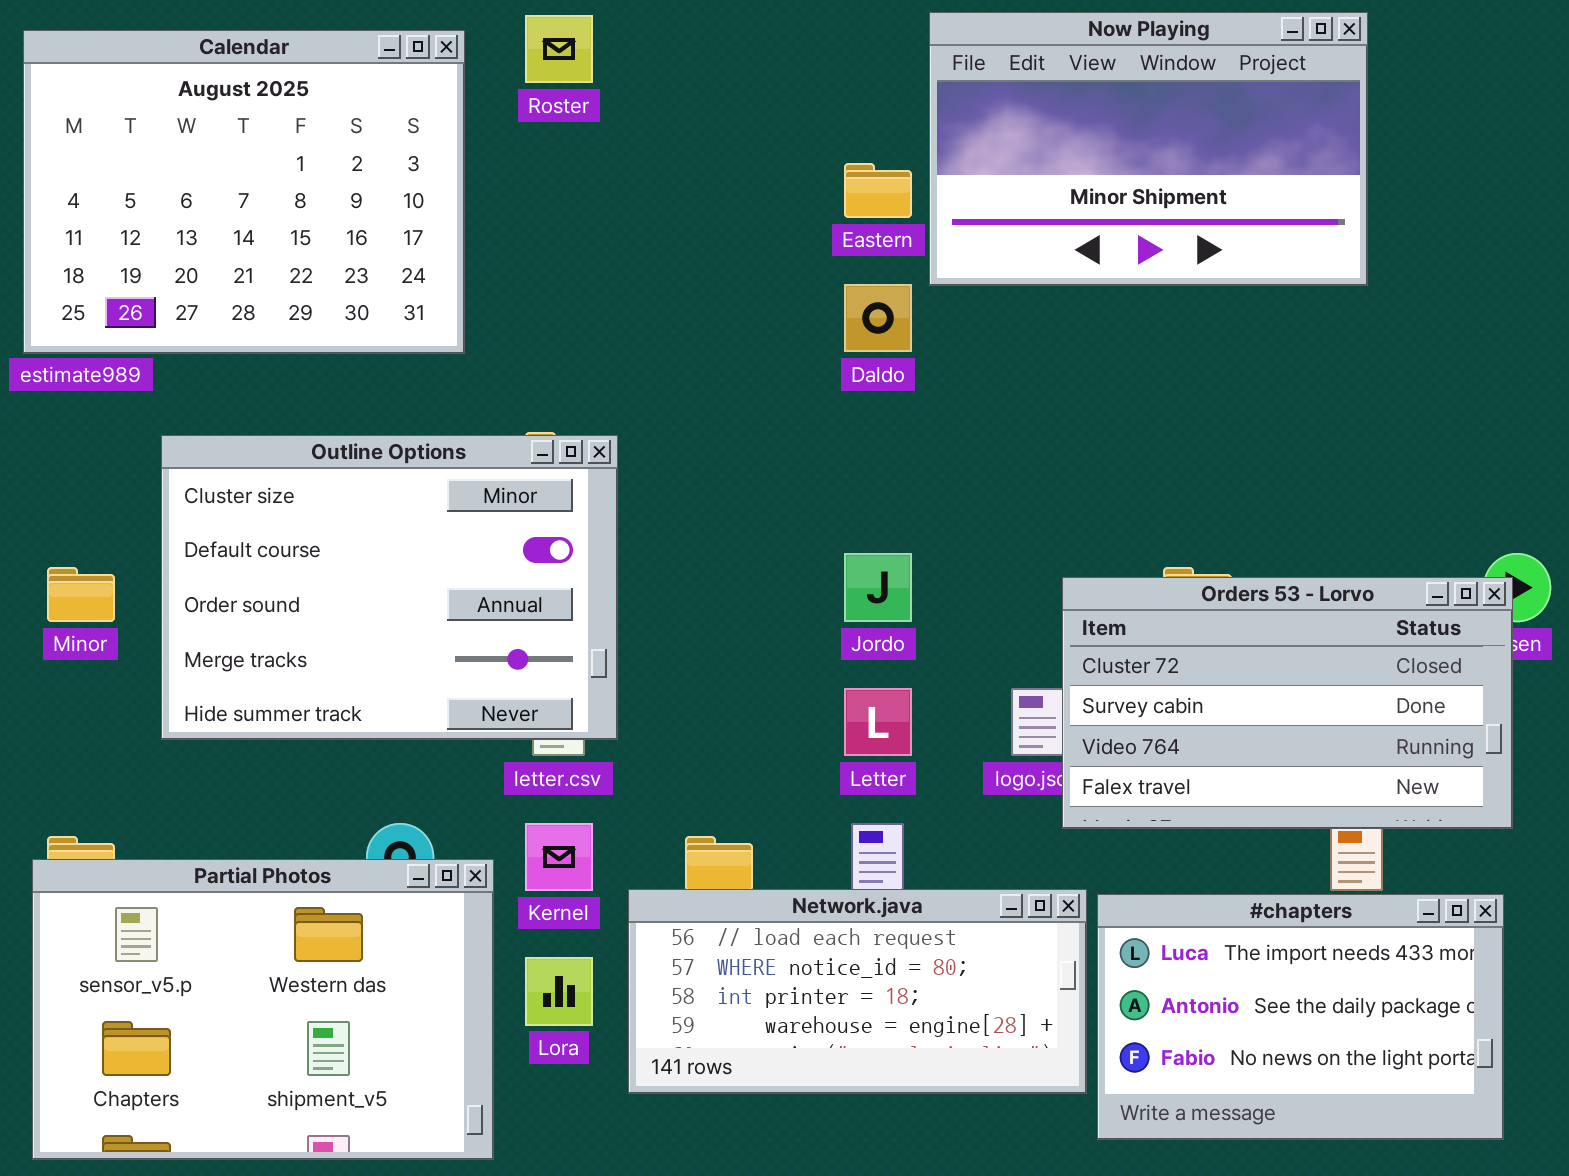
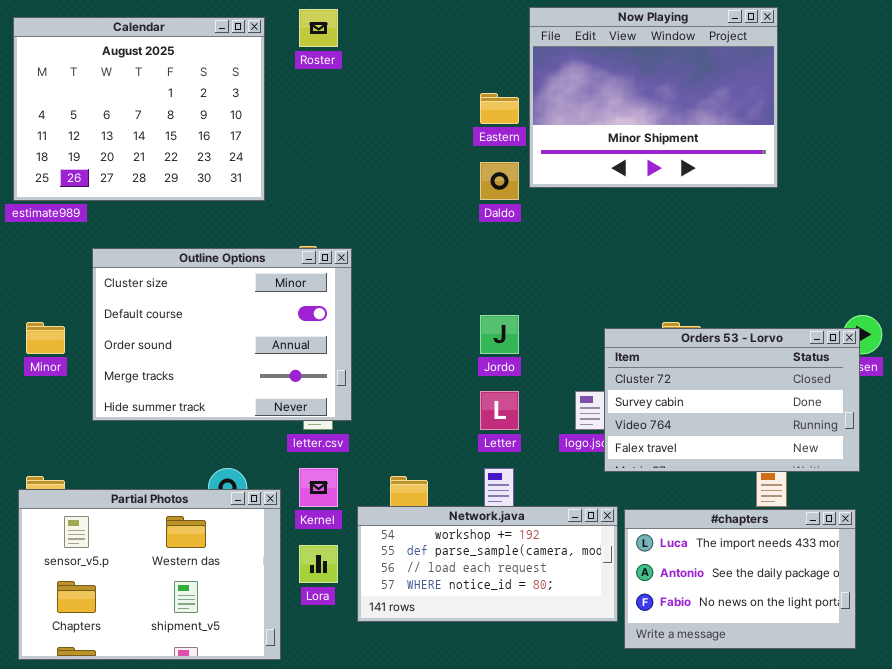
Now Playing: [929,12,1368,286] -> [529,7,778,188], resized
Network.java: [628,889,1087,1094] -> [357,506,618,622], scrolled up 2 rows

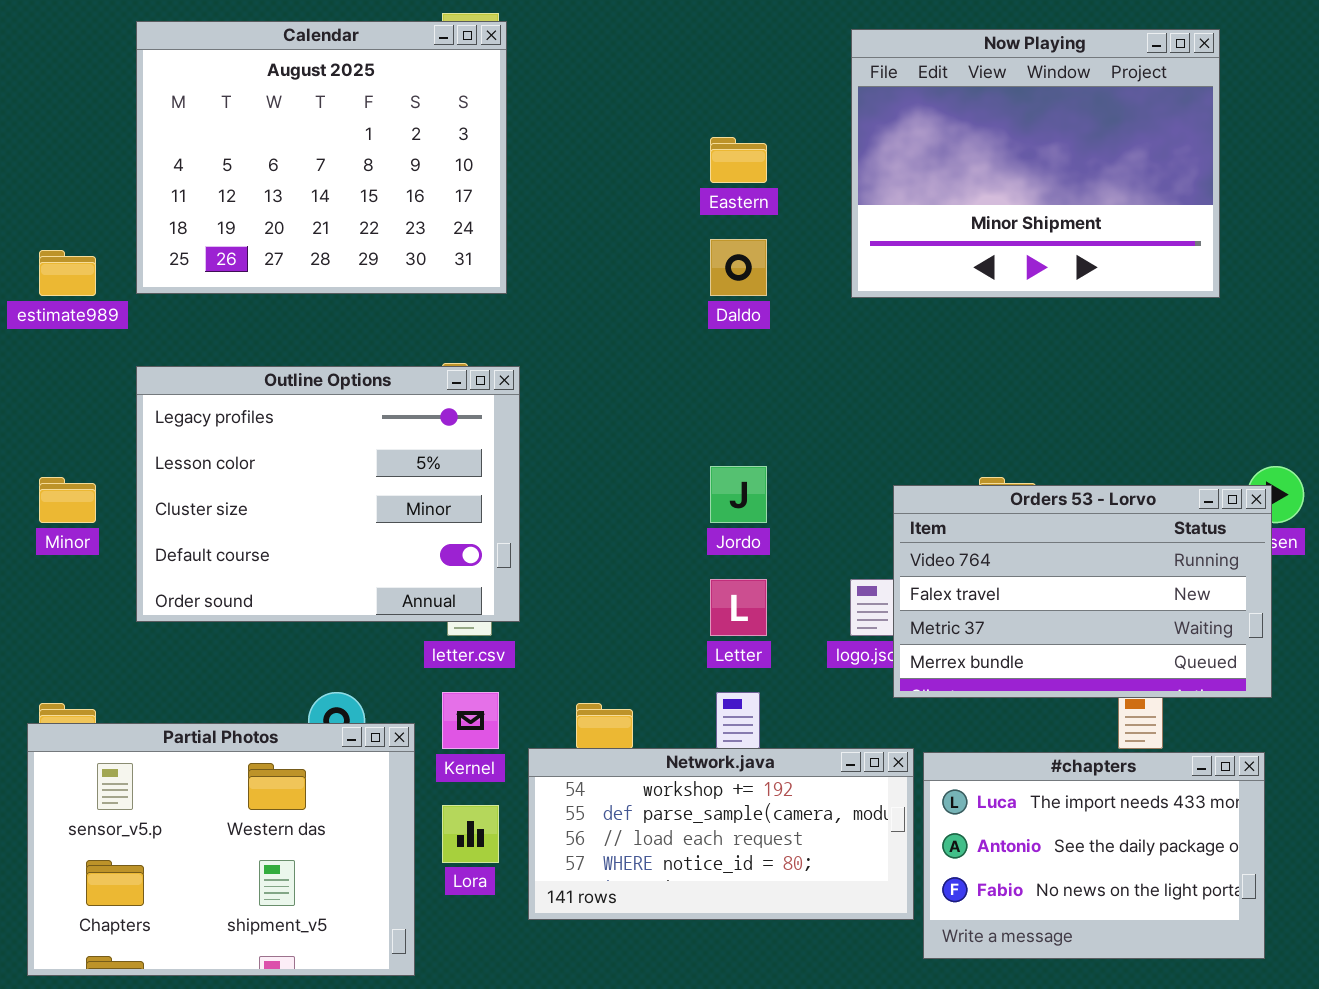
Now Playing: [529,7,778,188] -> [851,29,1220,298], moved
Calendar: [13,17,265,201] -> [136,21,507,294], moved
Outline Options: [92,248,352,421] -> [136,366,520,622], scrolled up 2 rows
Orders 53 - Lorvo: [604,328,860,472] -> [893,485,1272,698], scrolled down 2 rows

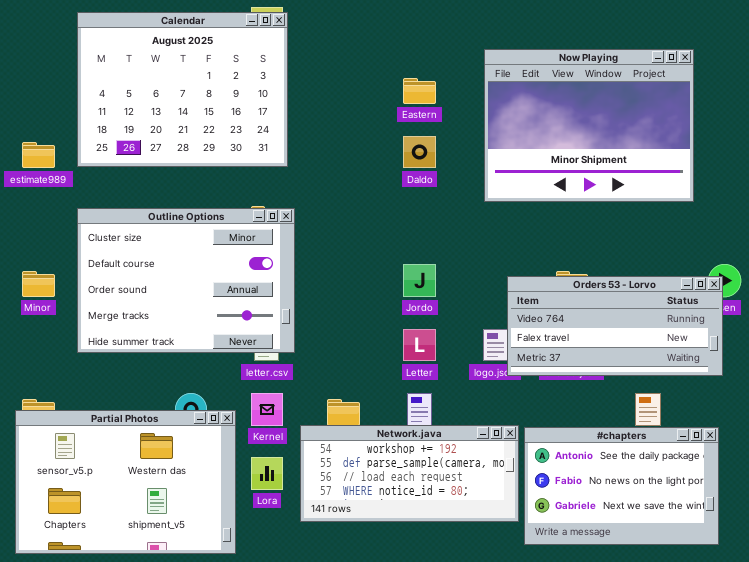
Now Playing: [851,29,1220,298] -> [484,49,694,202], moved
Outline Options: [136,366,520,622] -> [77,208,295,353], scrolled down 2 rows
Orders 53 - Lorvo: [893,485,1272,698] -> [507,276,723,376], resized
#chapters: [923,752,1265,959] -> [524,427,719,545], scrolled down 1 row

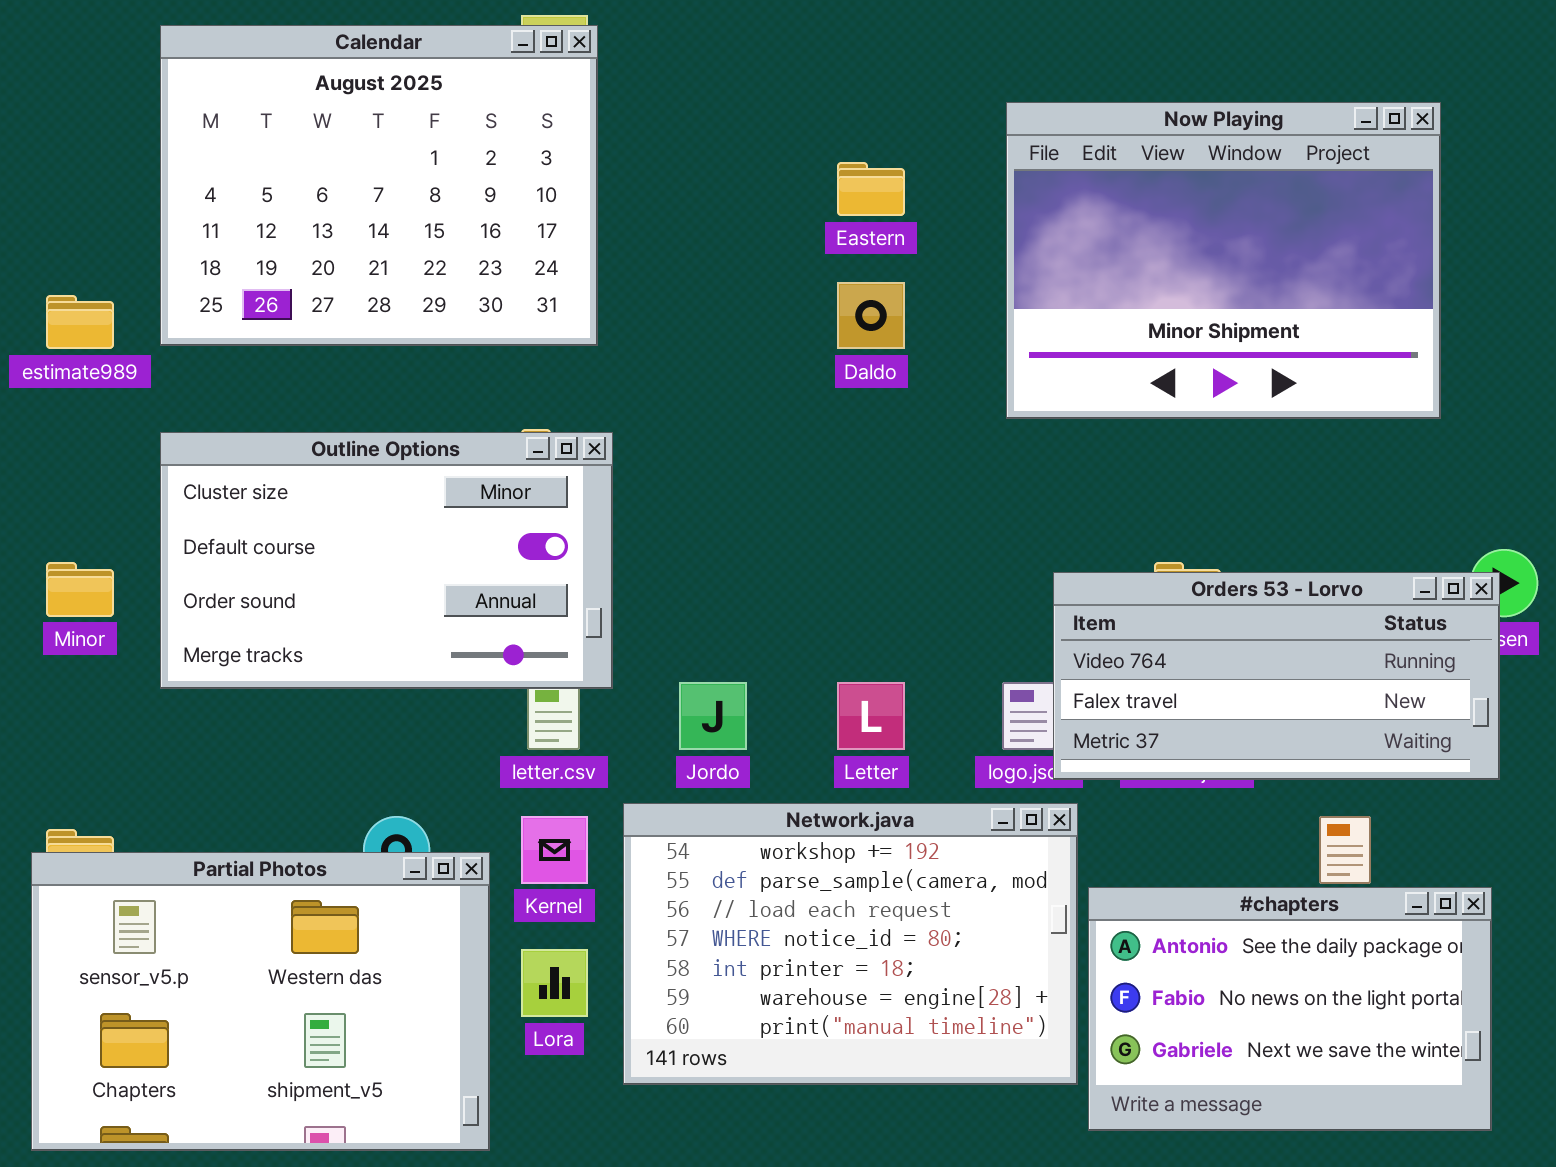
Outline Options: [77,208,295,353] -> [160,432,613,689], resized
Jordo: [403,264,436,297] -> [679,682,747,750], moved
Network.java: [300,425,519,522] -> [623,803,1078,1085], resized

